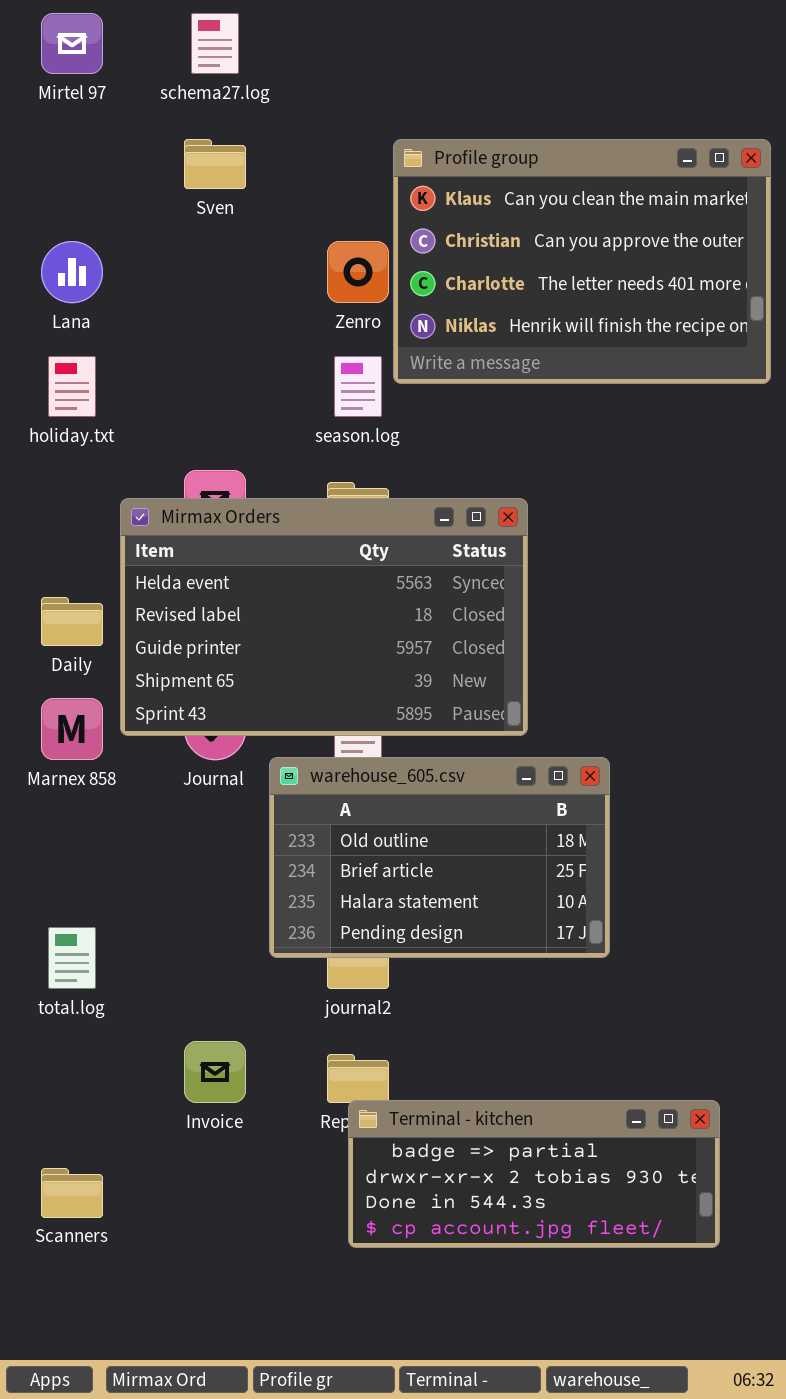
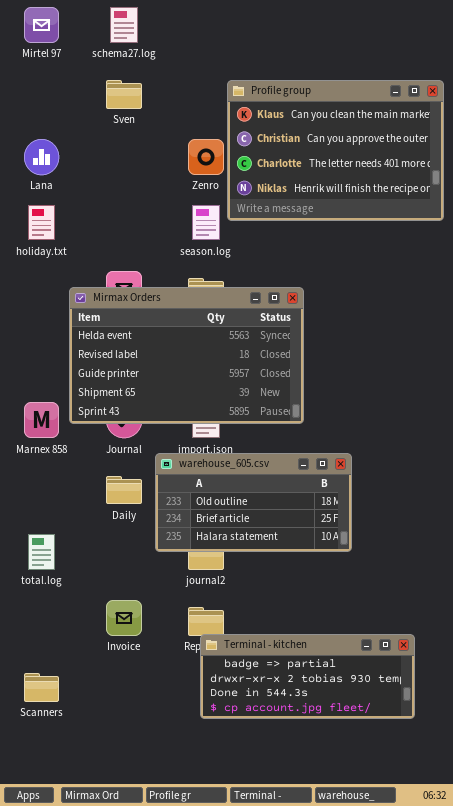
Daily: [41,597,103,646] -> [106,476,142,504], moved
warehouse_605.csv: [269,757,610,958] -> [155,453,352,552], resized

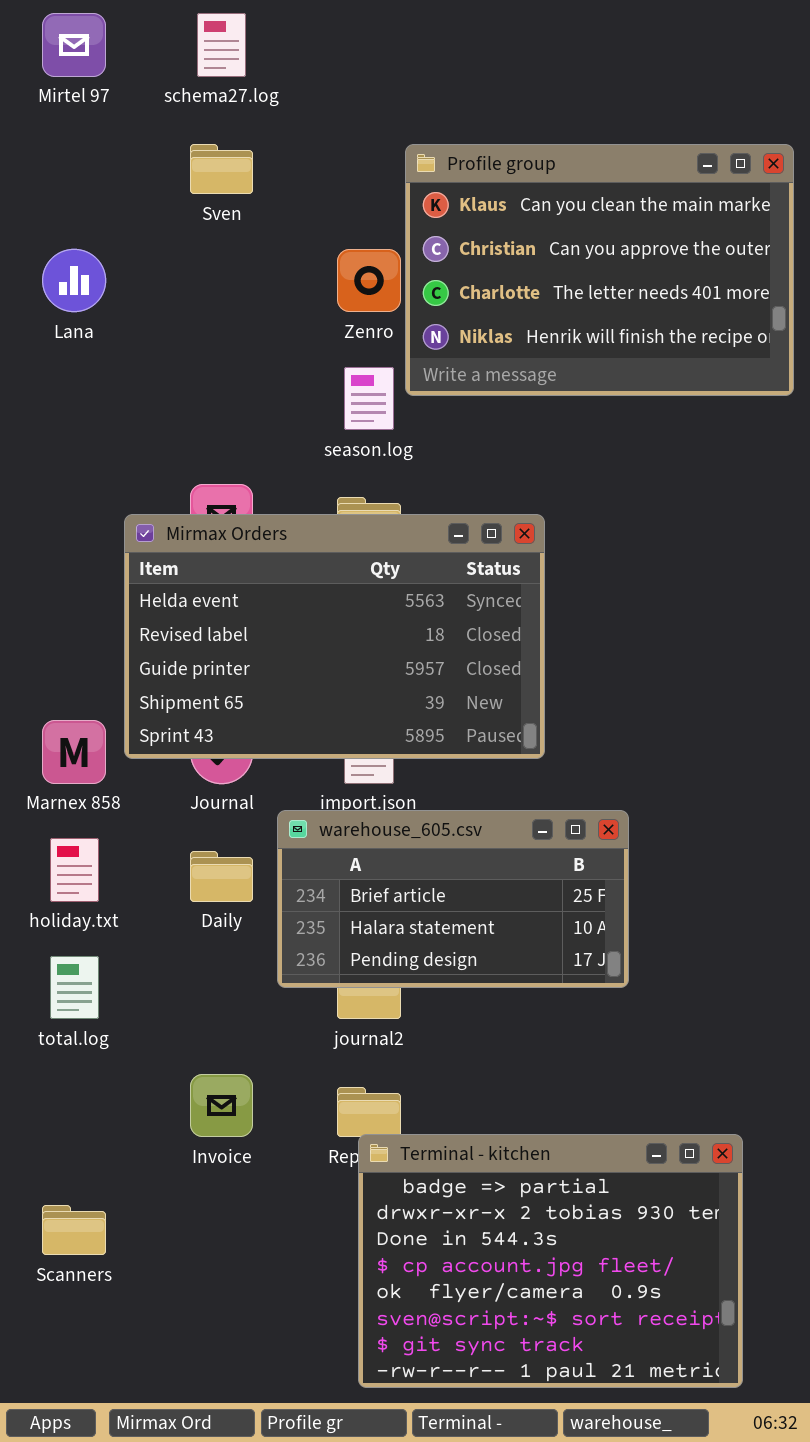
holiday.txt: [28,205,55,240] -> [50,838,99,902], moved
warehouse_605.csv: [155,453,352,552] -> [277,810,629,988], scrolled down 1 row
Terminal - kitchen: [200,634,415,719] -> [358,1134,743,1388], resized

